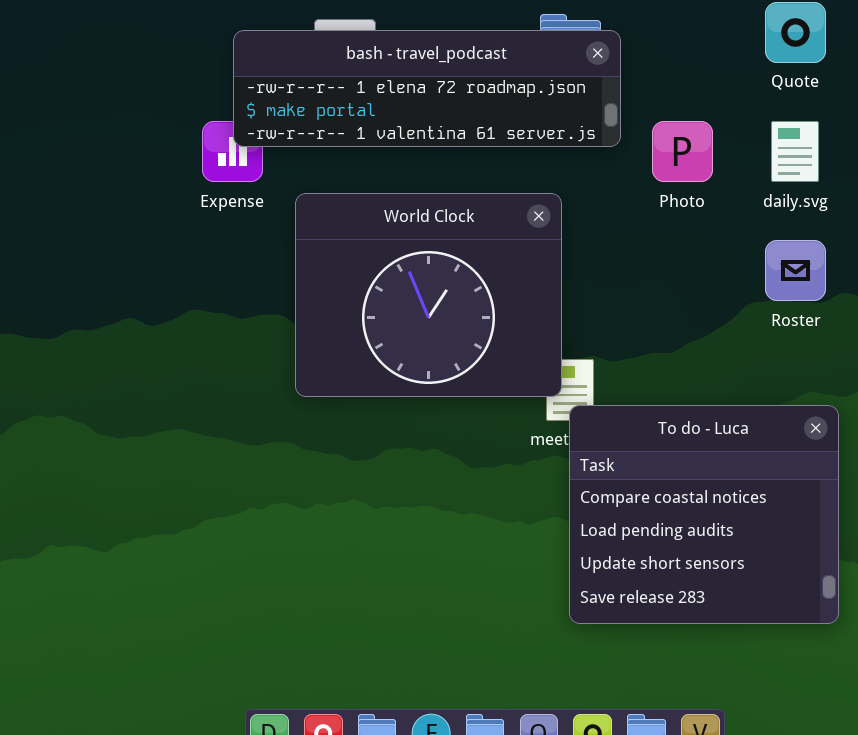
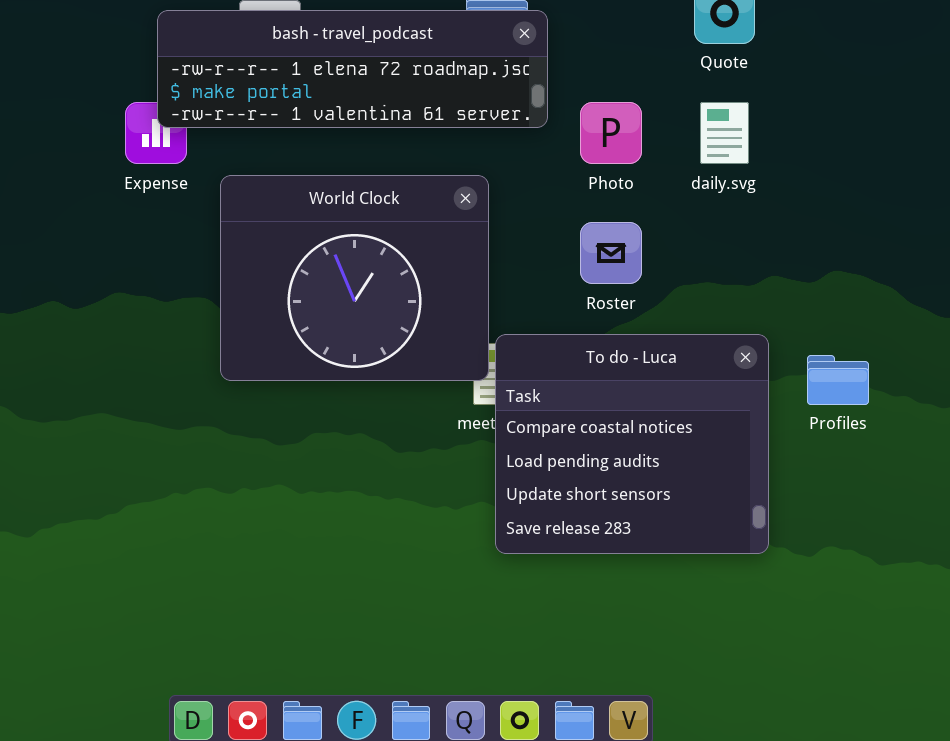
Roster: [765,240,826,301] -> [580,222,642,284], moved
To do - Luca: [569,405,839,624] -> [495,334,769,554], moved

